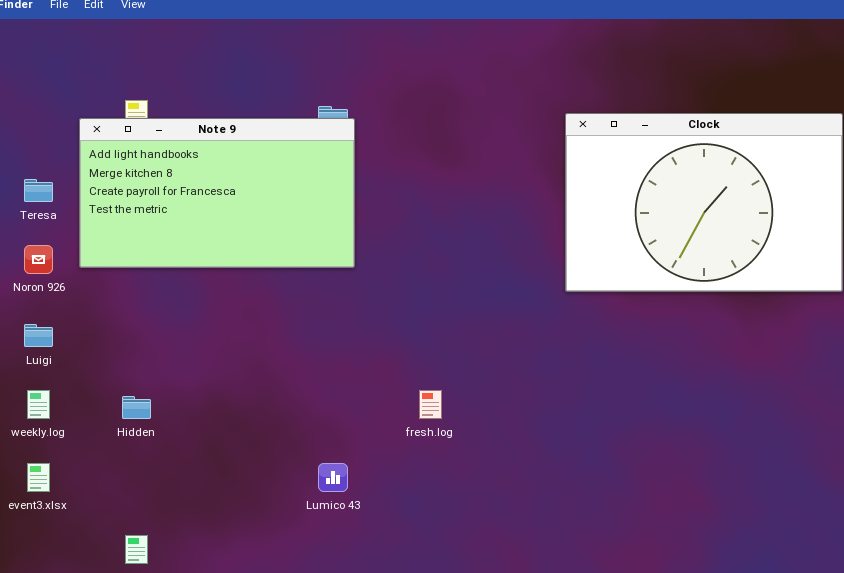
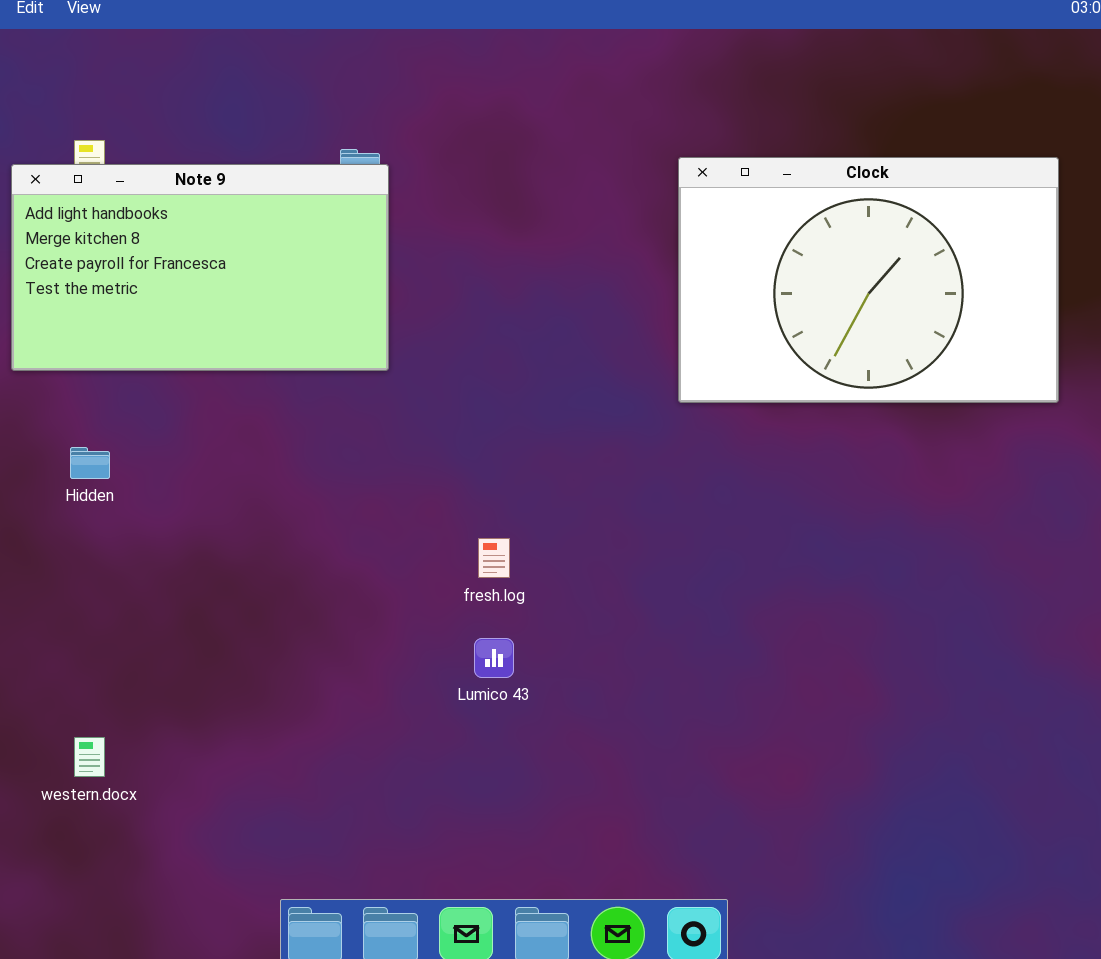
Hidden: [122,396,151,419] -> [70,447,110,479], moved
Lumico 43: [318,463,348,492] -> [474,638,514,678], moved

